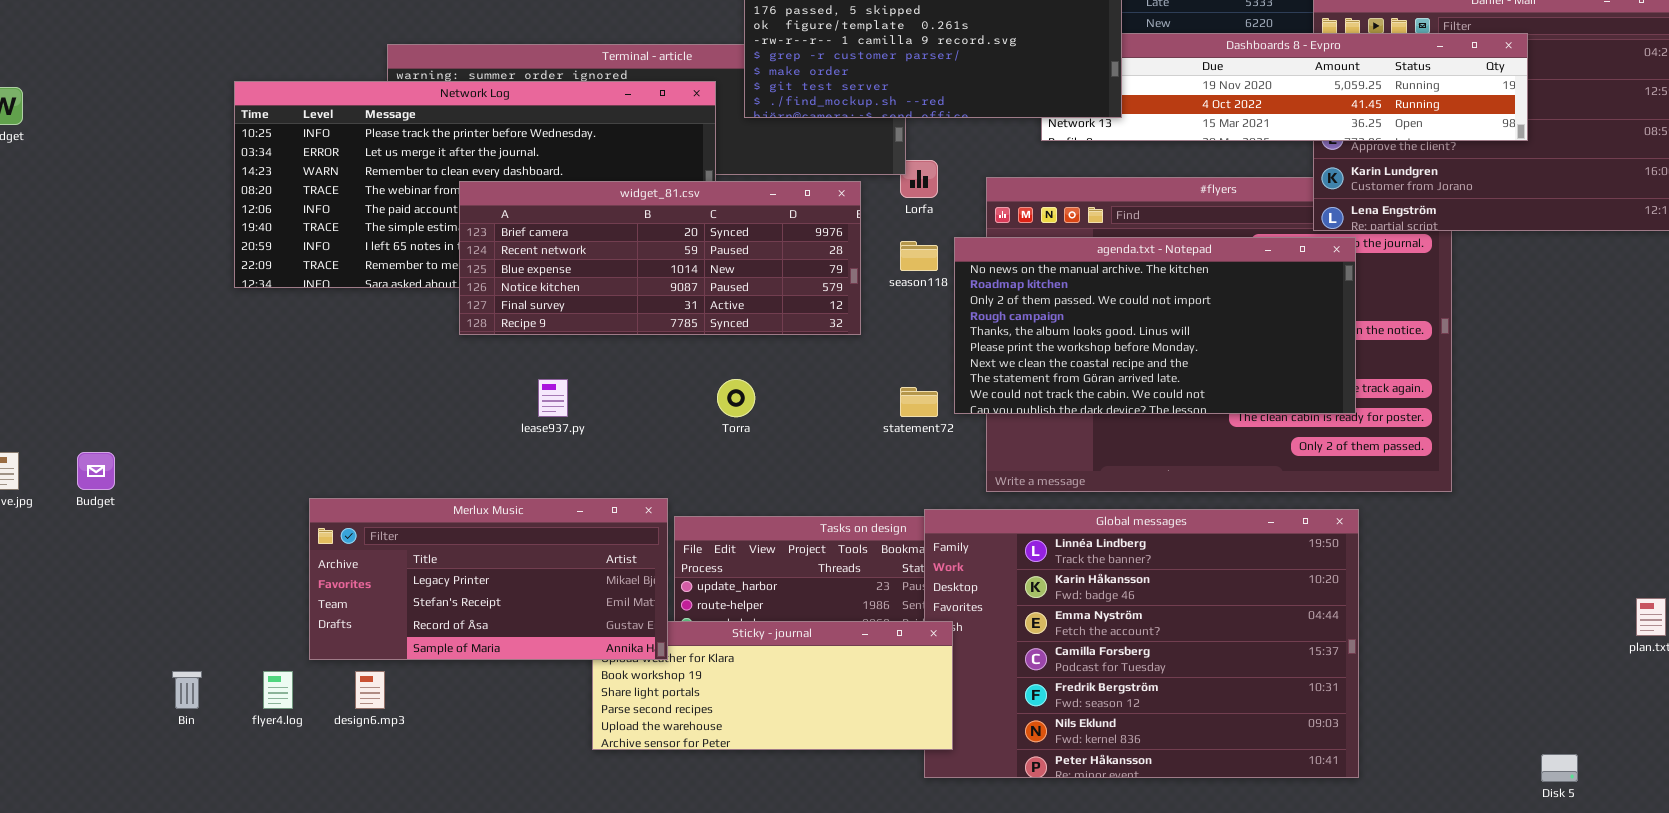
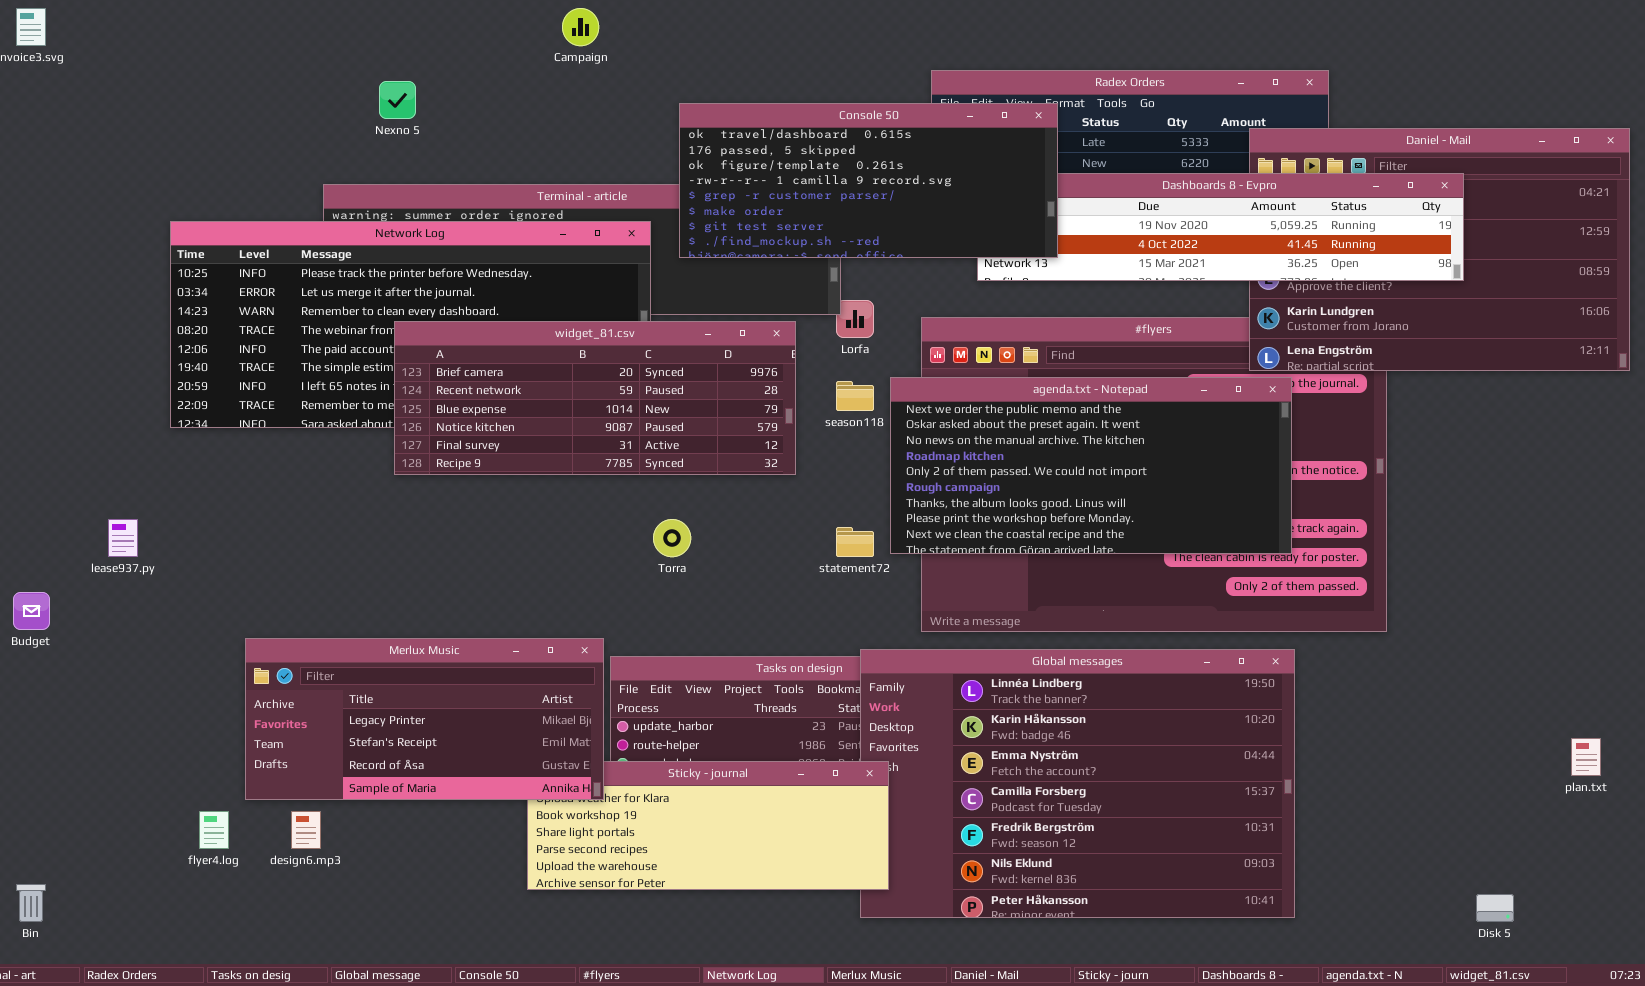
agenda.txt - Notepad: [954,237,1356,414] -> [890,377,1292,554], scrolled up 2 rows
lease937.py: [538,379,568,417] -> [108,519,138,557], moved
Bin: [172,671,202,709] -> [16,884,46,922], moved

